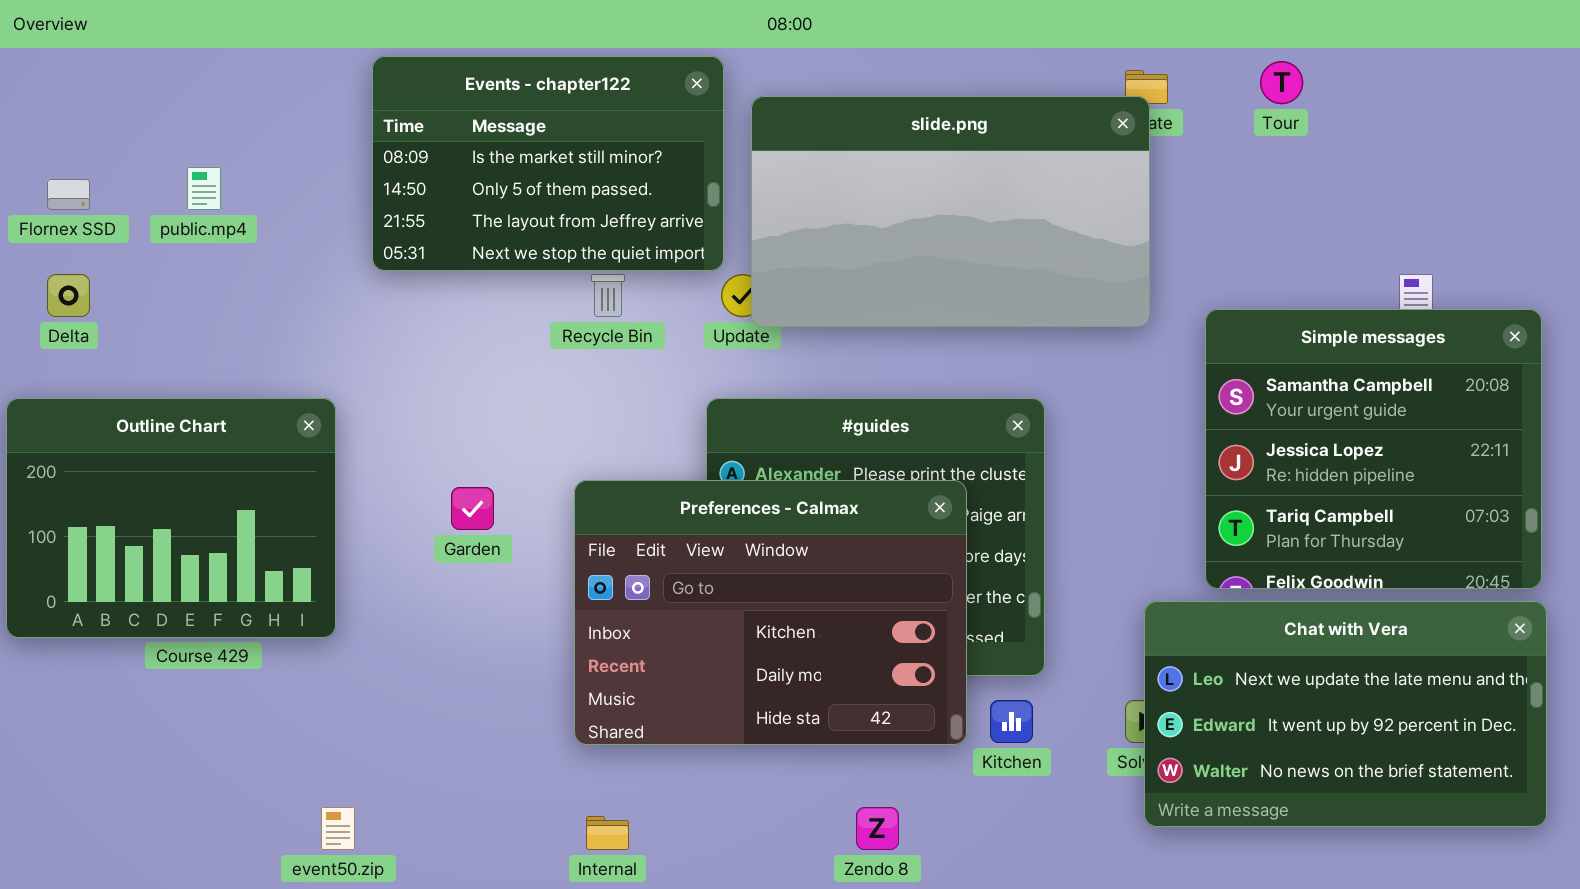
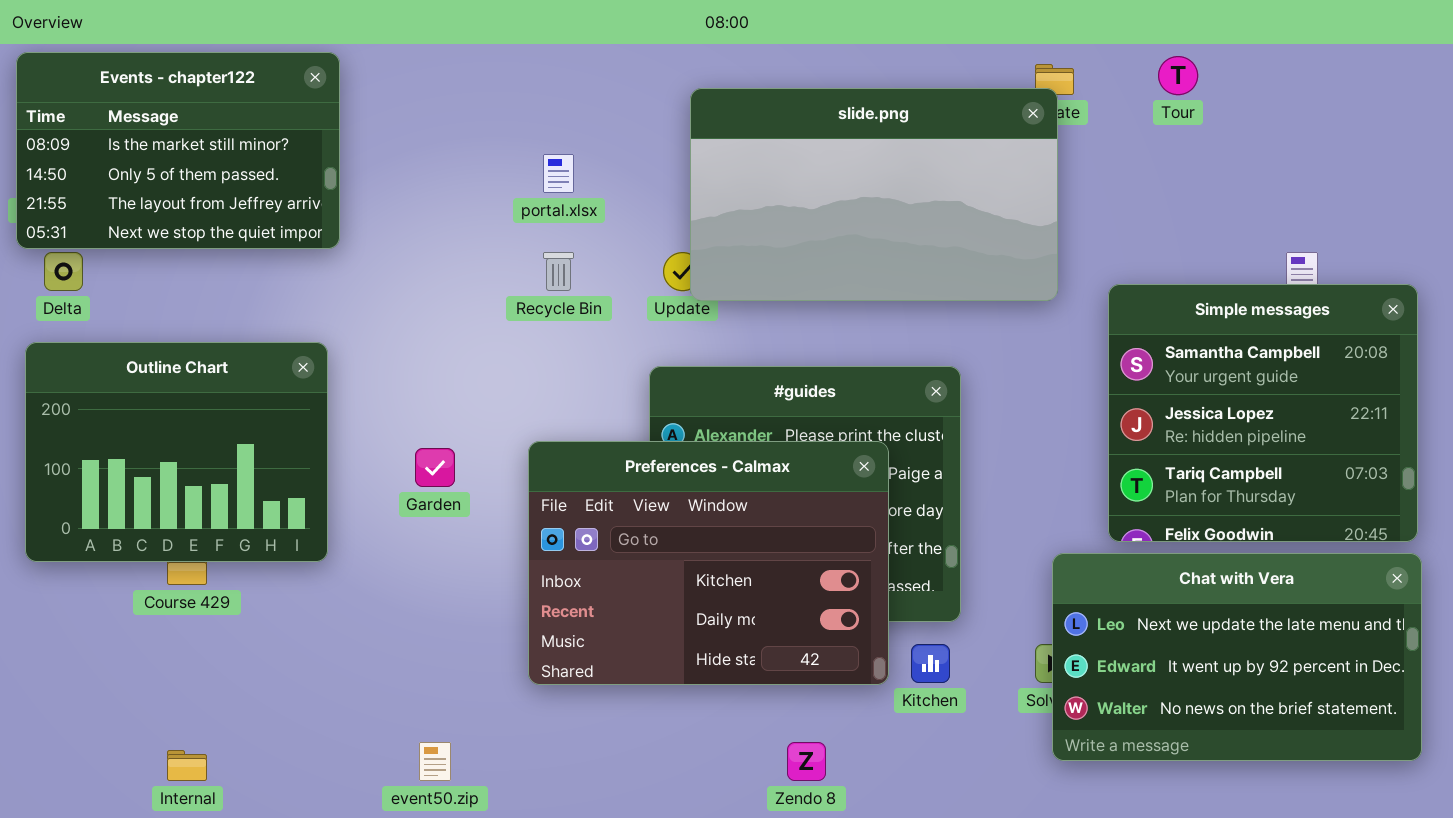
Events - chapter122: [372,56,724,271] -> [16,52,340,249], moved
Outline Chart: [6,398,336,638] -> [25,342,328,562], moved
event50.zip: [321,807,355,850] -> [419,742,451,781], moved
Internal: [586,816,629,850] -> [167,750,207,781], moved

